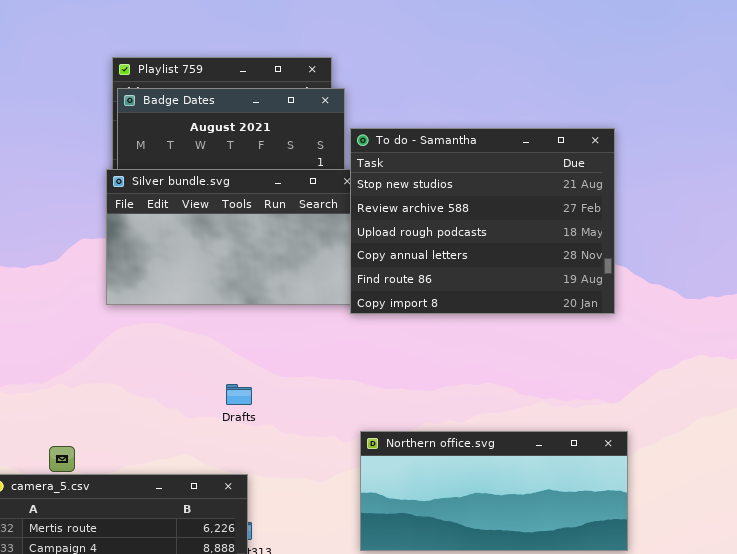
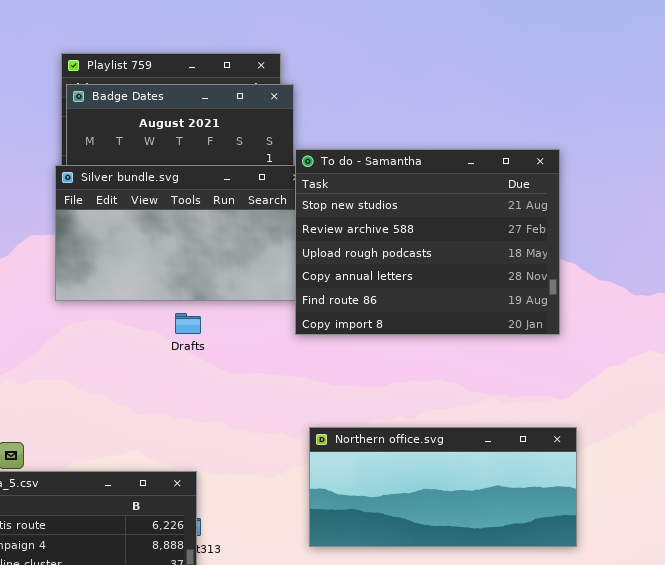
To do - Samantha: [350,128,615,314] -> [295,149,560,335], moved
Drafts: [226,384,252,405] -> [175,313,201,334], moved

